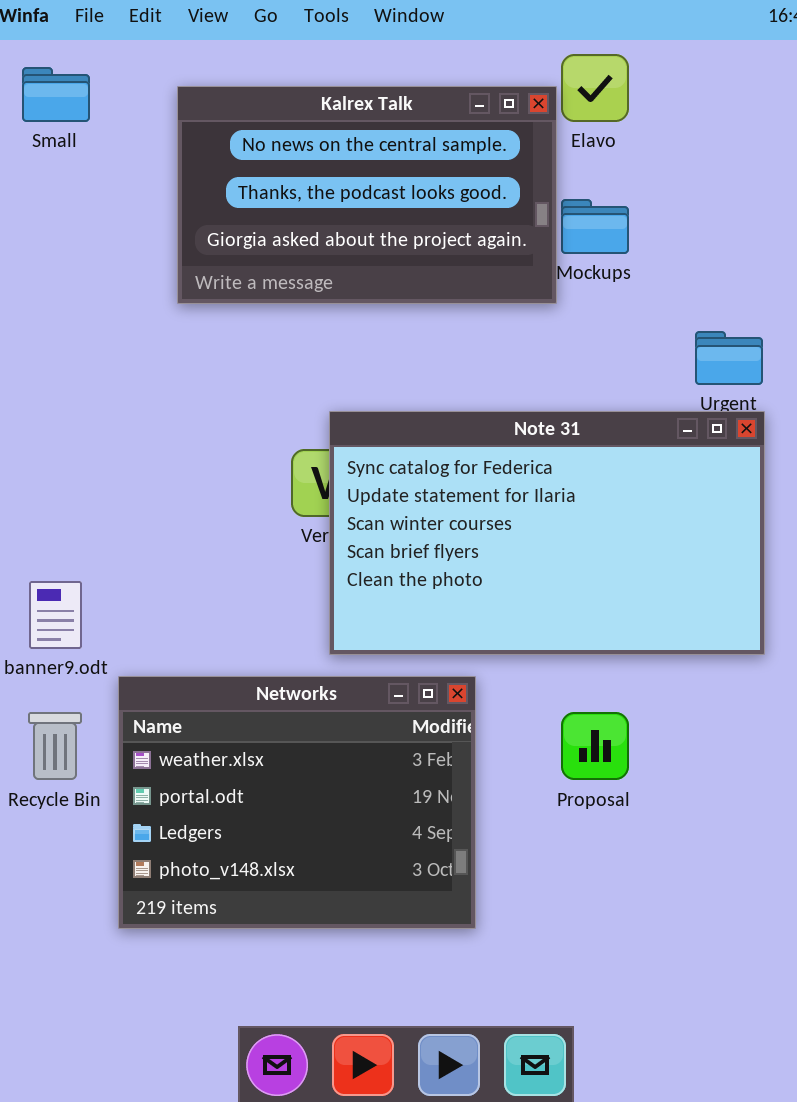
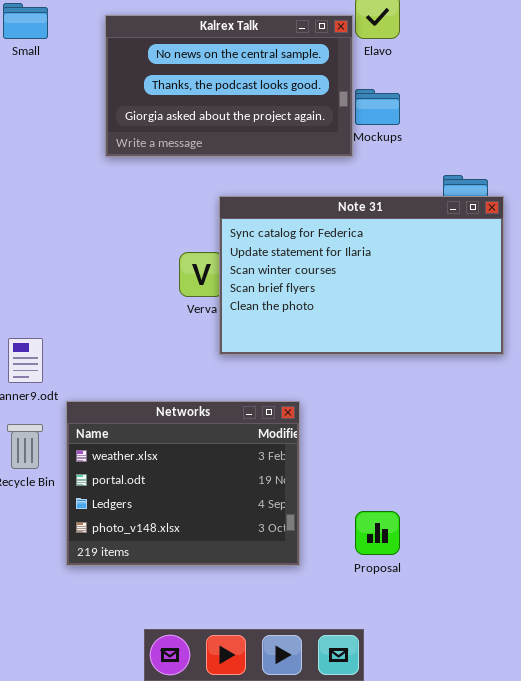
Note 31: [329,411,765,655] -> [219,196,504,355], moved
Proposal: [561,712,629,780] -> [355,511,400,555], moved

